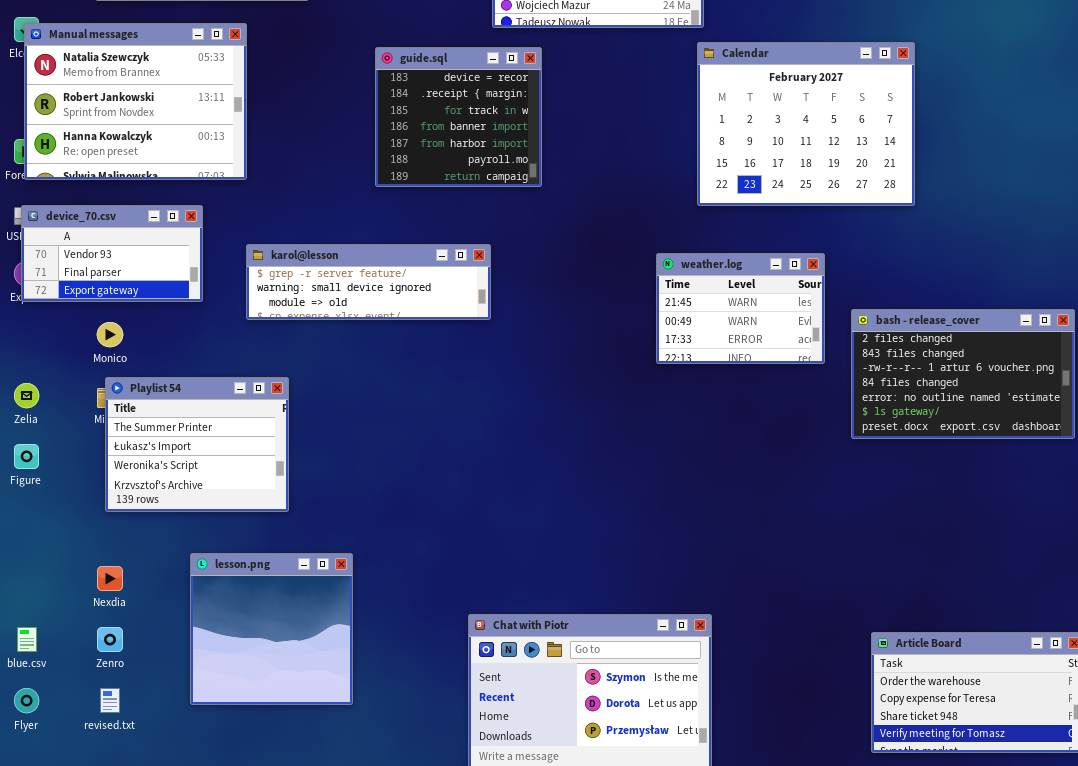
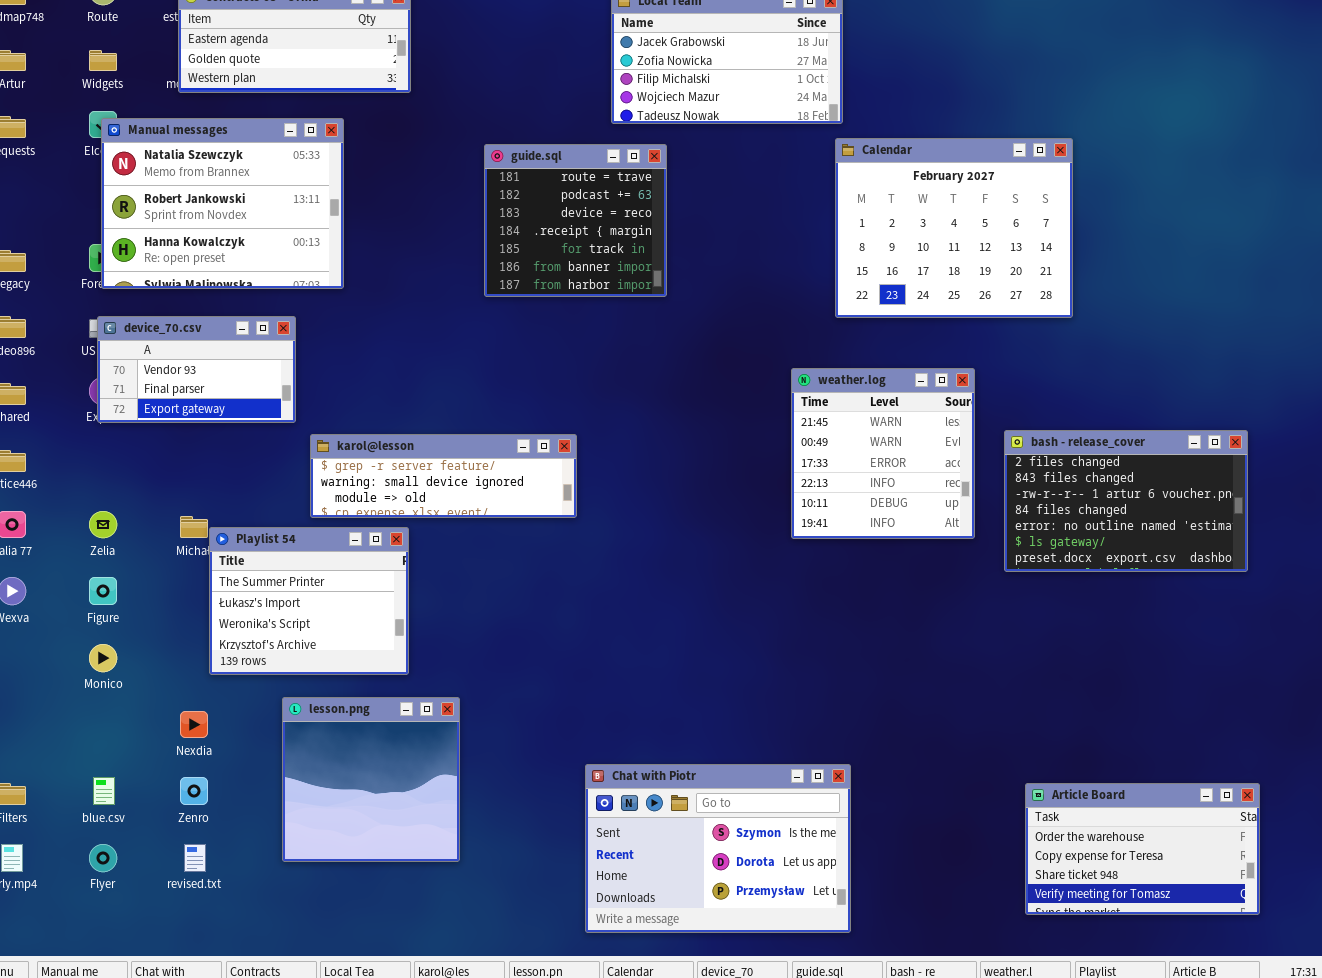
guide.sql: [375,47,542,187] -> [484,144,667,297], scrolled up 2 rows
karol@lesson: [246,244,491,320] -> [310,434,577,518], moved
weather.log: [656,253,825,364] -> [791,368,975,539], resized
Monico: [97,322,123,347] -> [89,644,117,672], moved
Playlist 54: [105,377,289,512] -> [209,527,409,675], moved

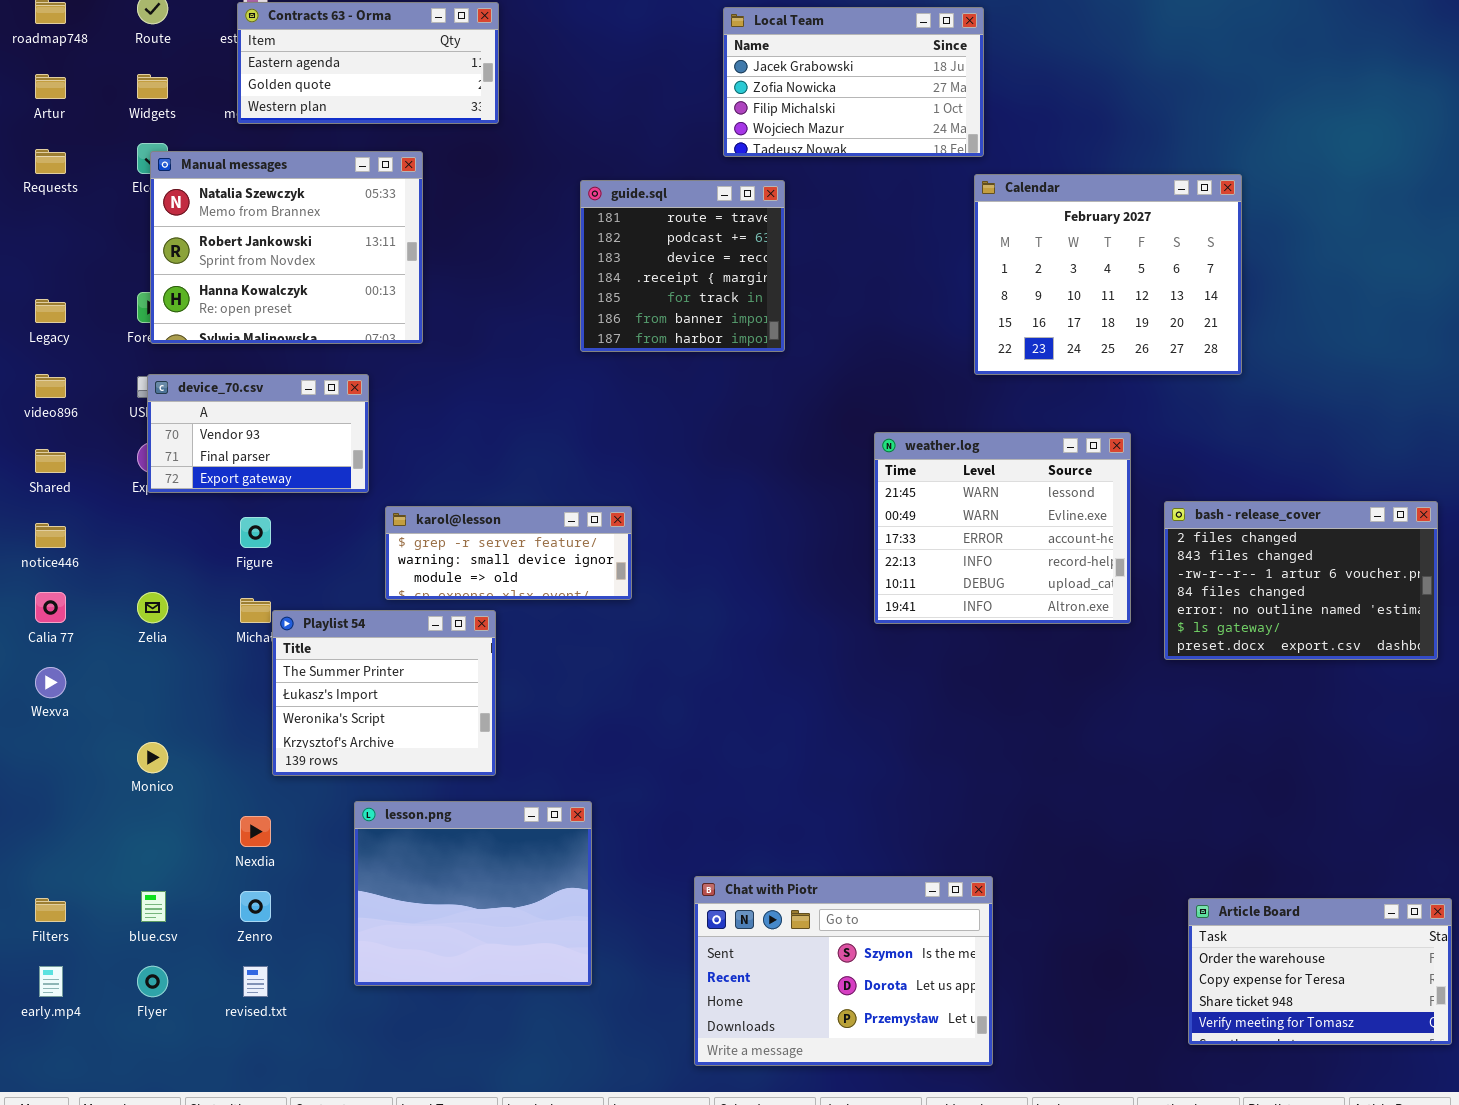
weather.log: [791,368,975,539] -> [874,432,1131,624], resized
karol@lesson: [310,434,577,518] -> [385,506,632,600], resized
Figure: [89,577,117,605] -> [240,517,271,548], moved
lesson.png: [282,697,460,862] -> [354,801,592,986], resized

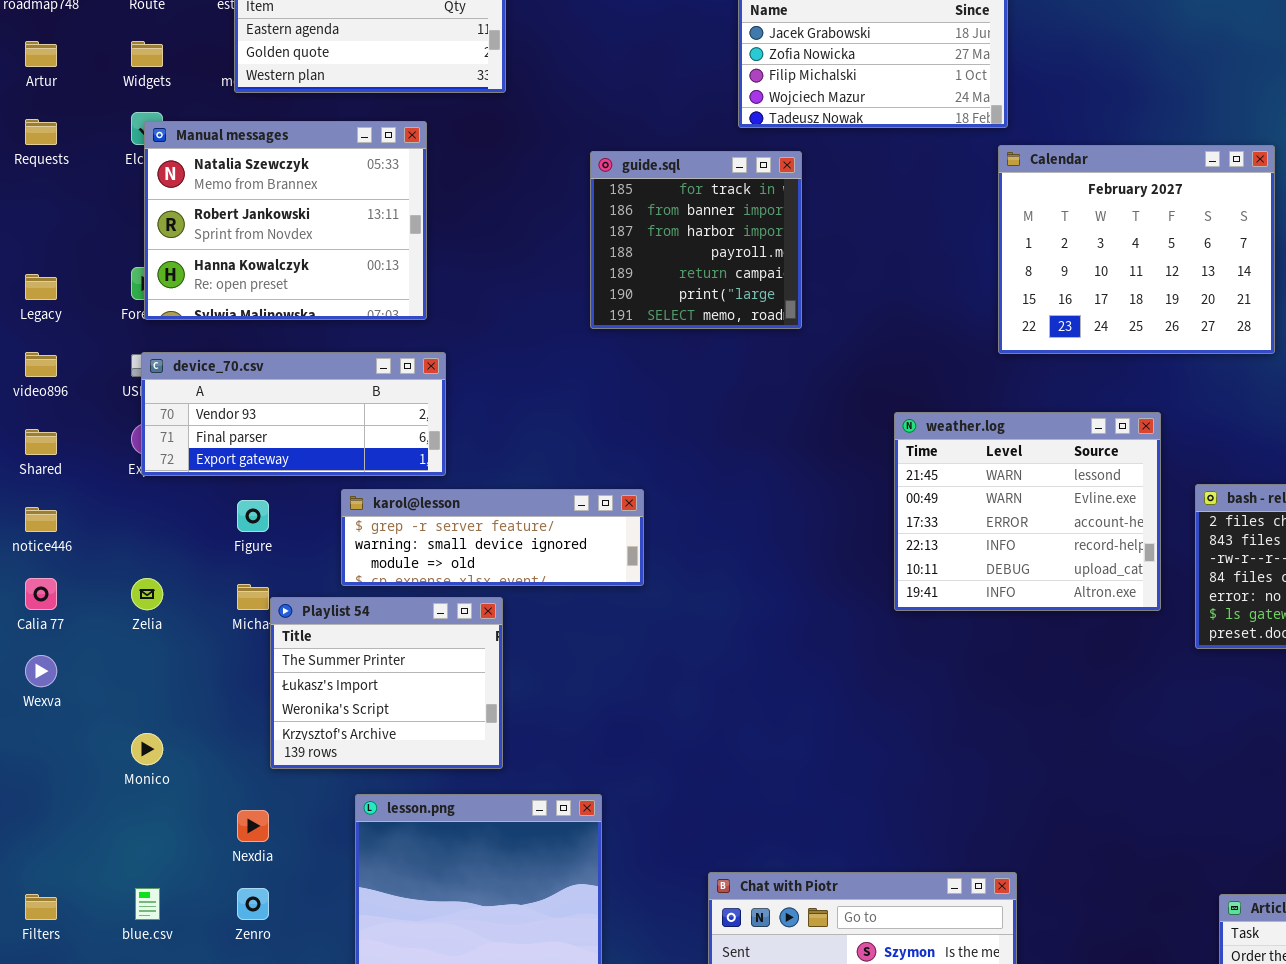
guide.sql: [580,180,785,352] -> [590,151,802,329], scrolled down 4 rows
device_70.csv: [147,374,369,493] -> [141,352,446,476], resized
karol@lesson: [385,506,632,600] -> [341,489,644,586], resized

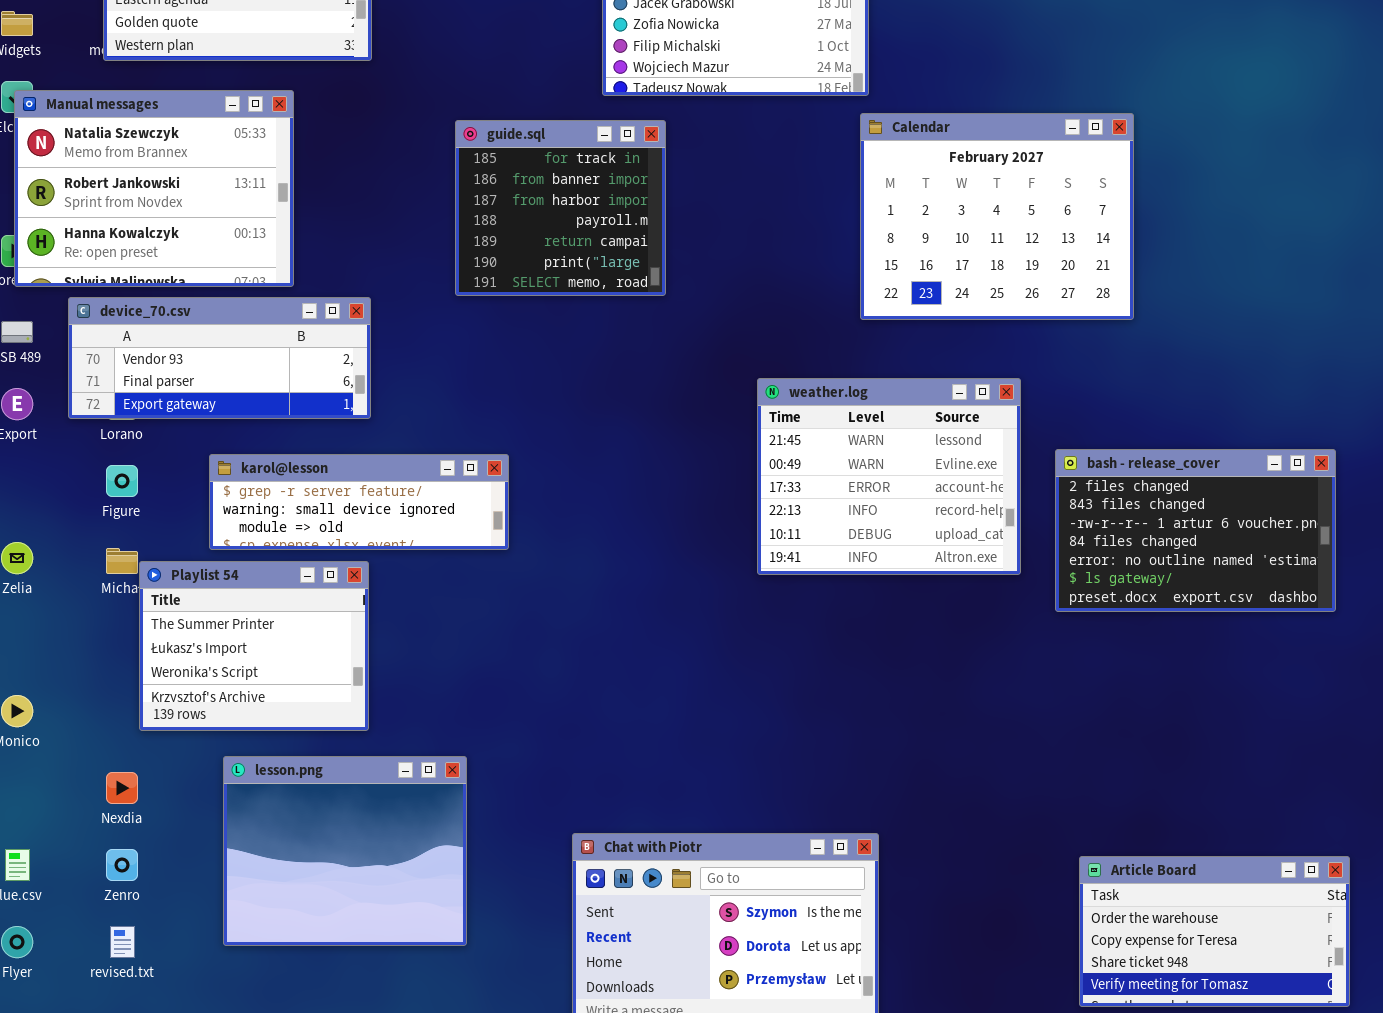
device_70.csv: [141,352,446,476] -> [68,297,371,419], moved

